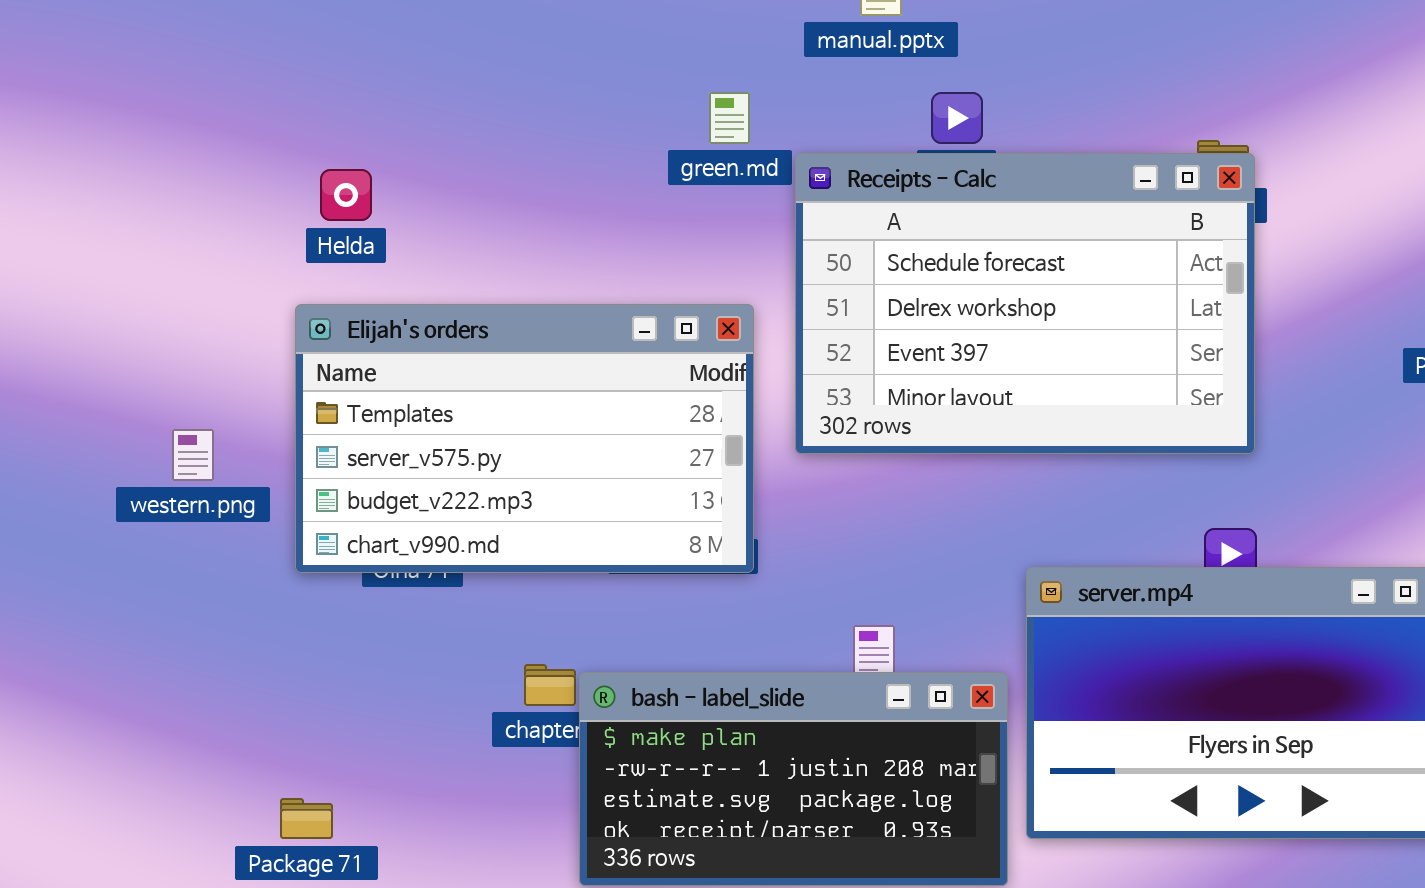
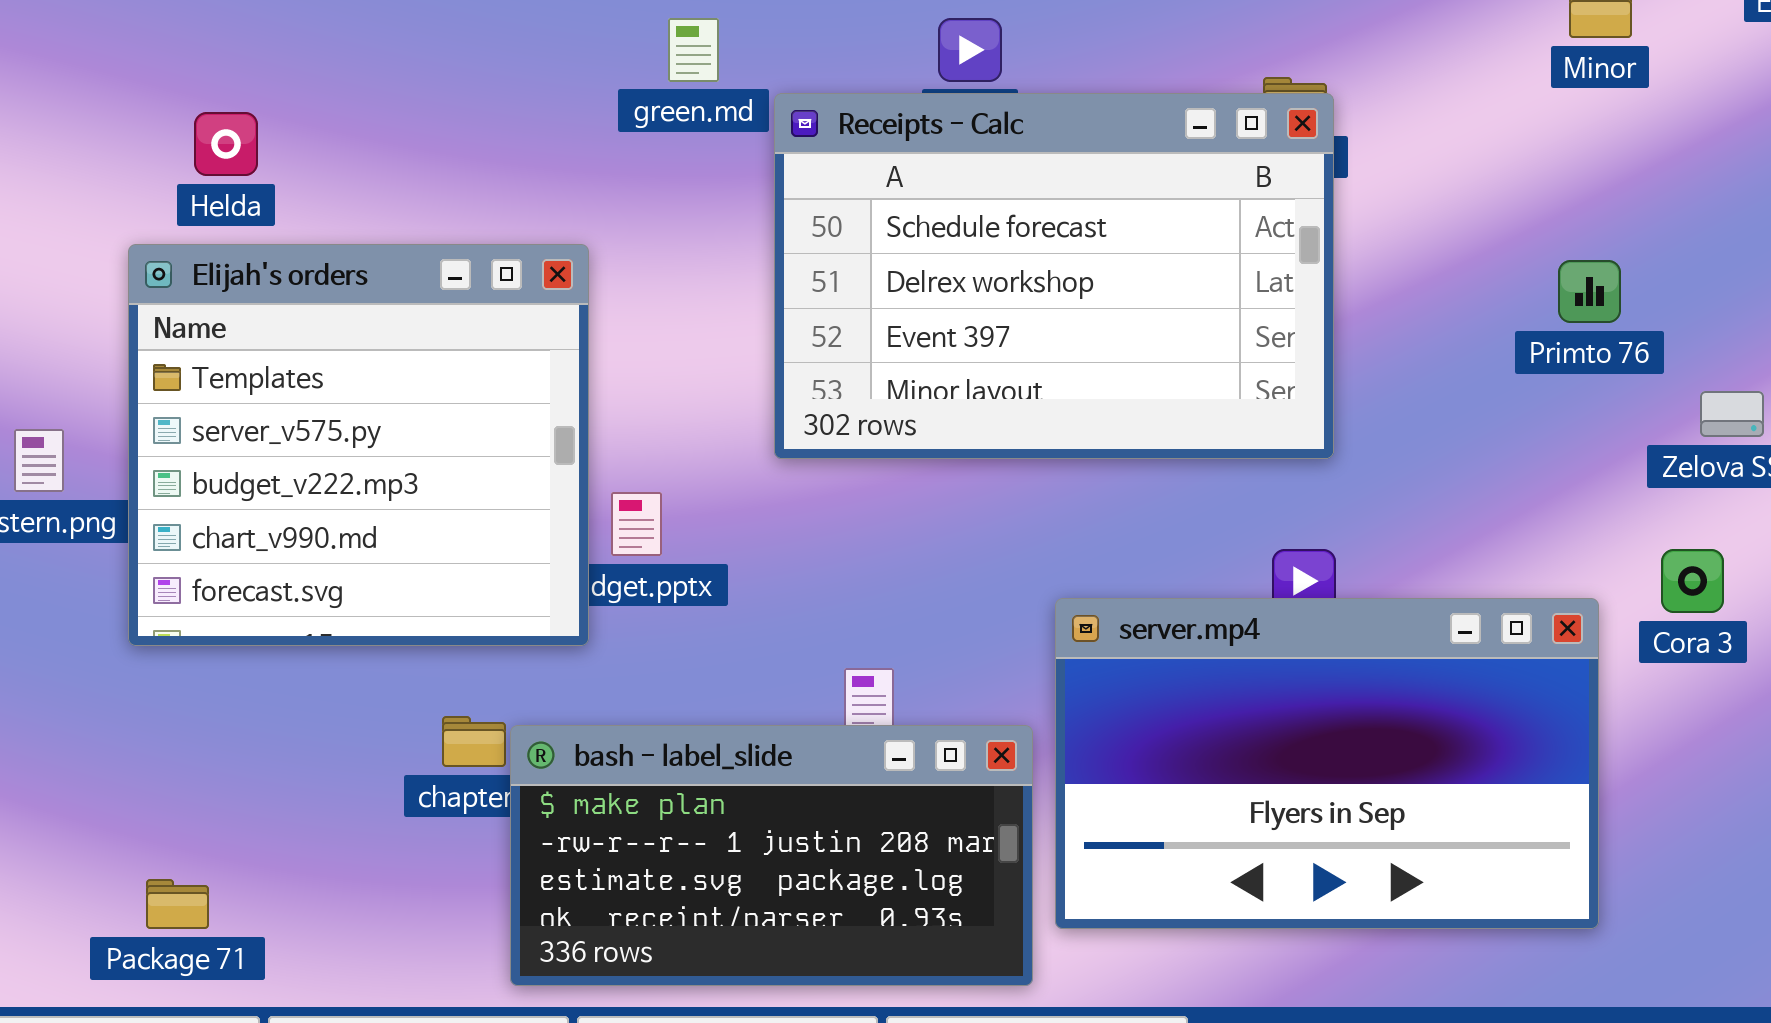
Elijah's orders: [295,304,754,573] -> [128,244,589,646], moved, resized

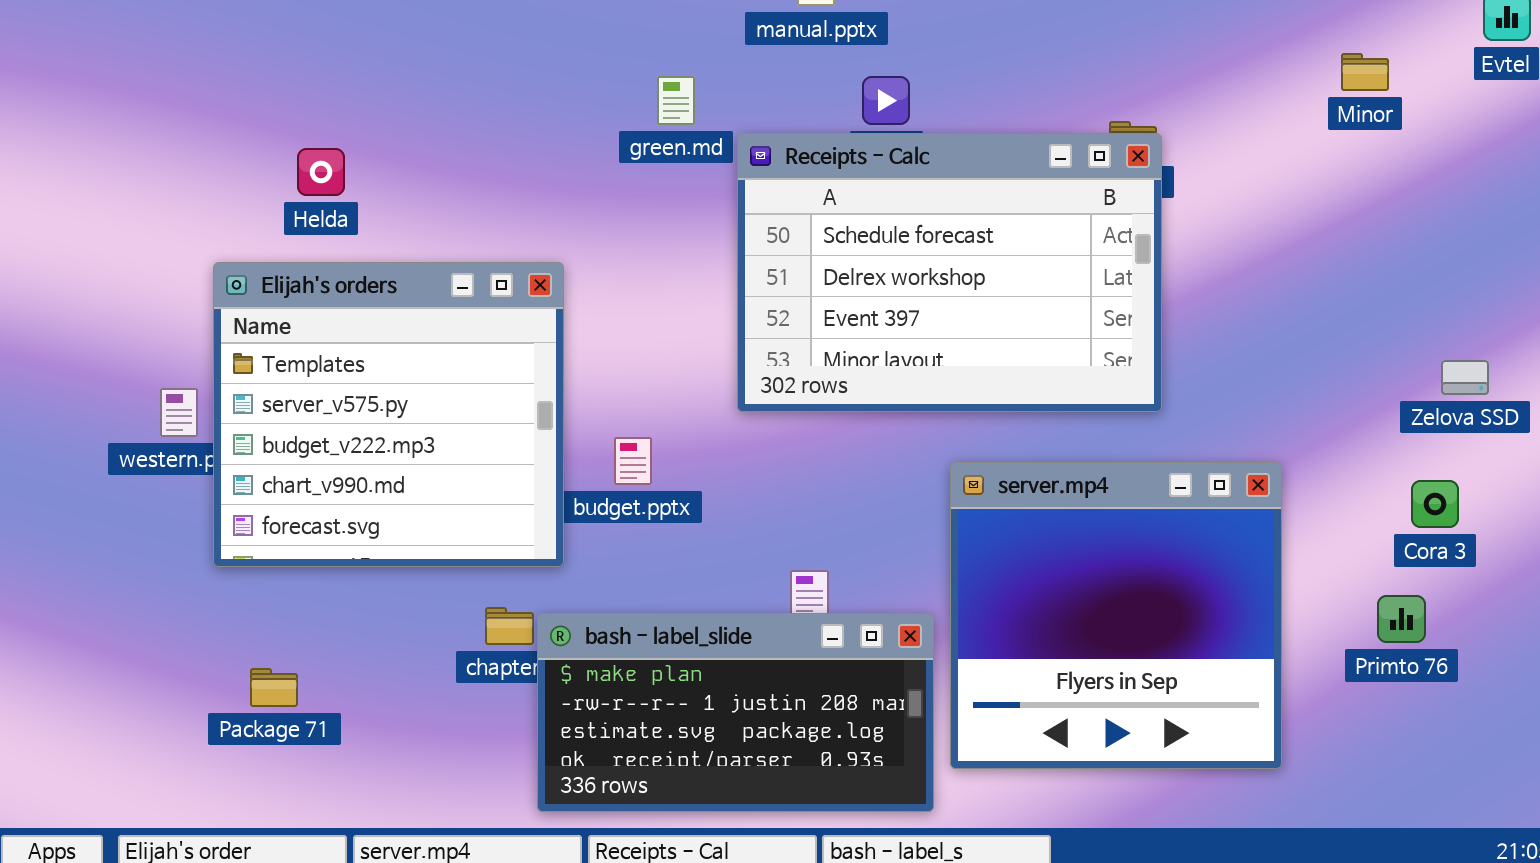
Elijah's orders: [128,244,589,646] -> [213,262,564,567], moved
Primto 76: [1558,260,1621,323] -> [1377,595,1426,643], moved
server.mp4: [1055,598,1599,929] -> [950,462,1282,769], resized
Package 71: [146,879,209,929] -> [250,668,298,707], moved

